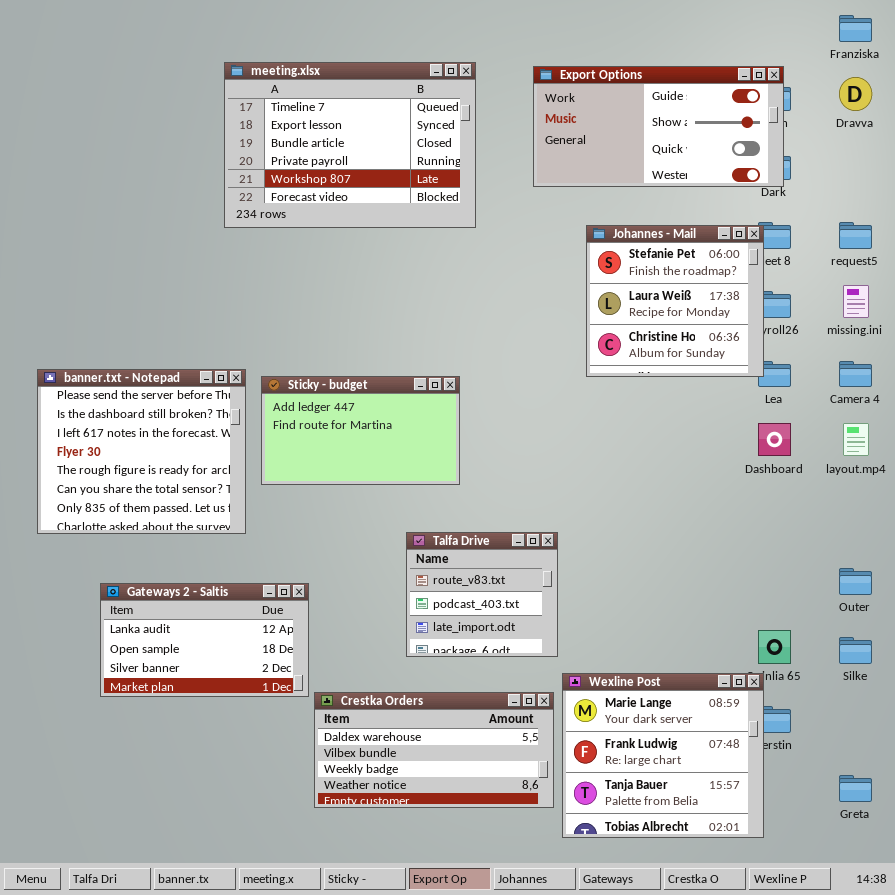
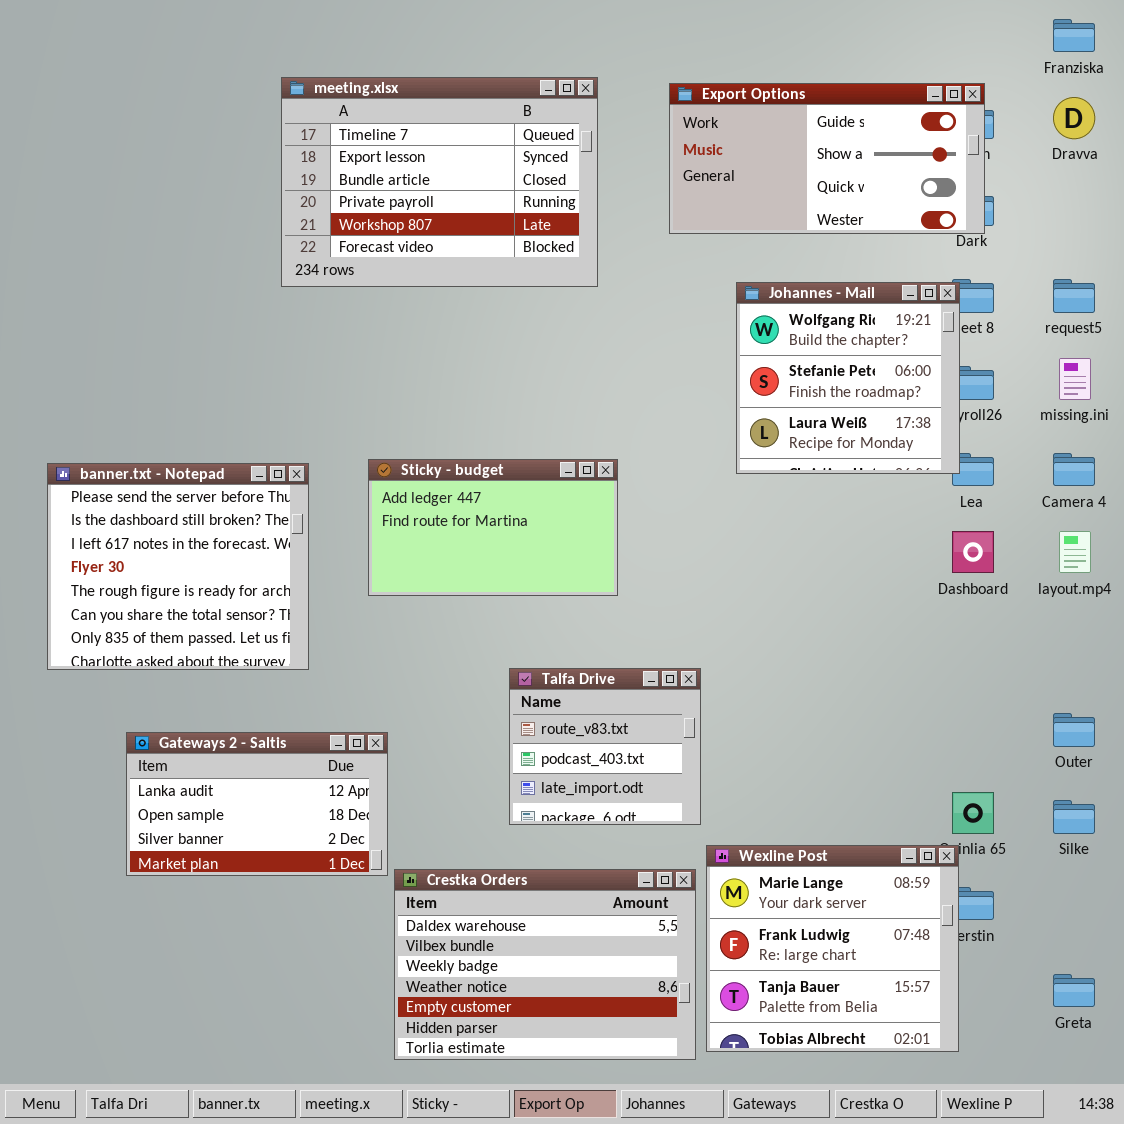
Johannes - Mail: [586,225,764,377] -> [736,282,960,474], scrolled up 1 row
Sticky - budget: [261,376,460,485] -> [368,459,618,596], moved
Crestka Orders: [314,692,554,808] -> [394,869,696,1060], resized

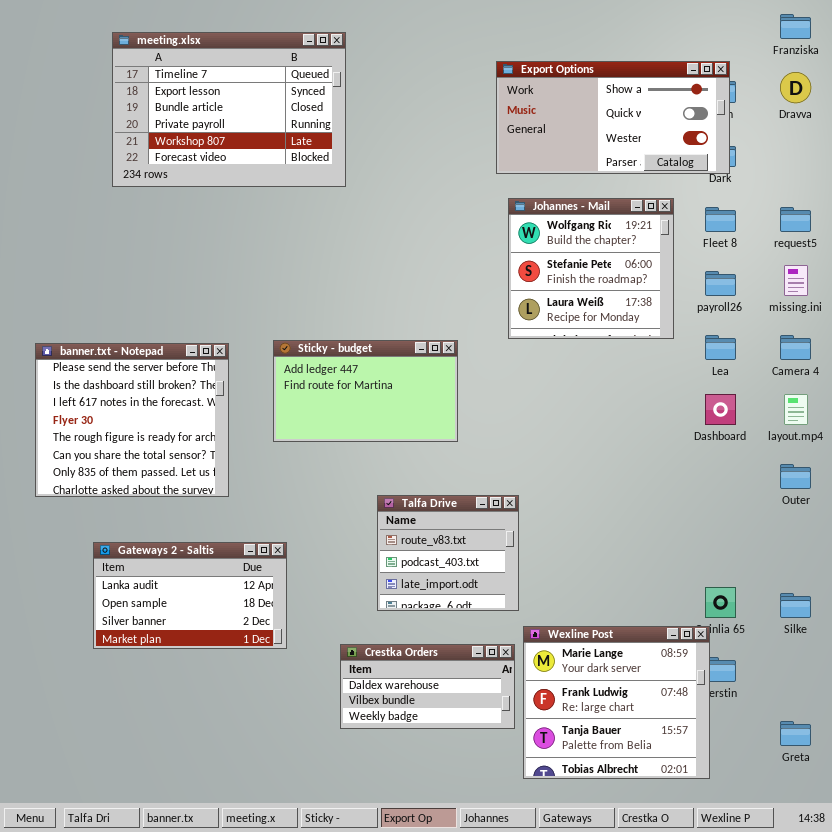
meeting.xlsx: [281,77,598,287] -> [112,32,346,187], moved
Export Options: [669,83,985,234] -> [496,61,730,174], scrolled down 1 row
Johannes - Mail: [736,282,960,474] -> [508,198,674,339], moved
Outer: [1053,713,1095,747] -> [780,464,811,489], moved
Crestka Orders: [394,869,696,1060] -> [340,644,515,729], resized

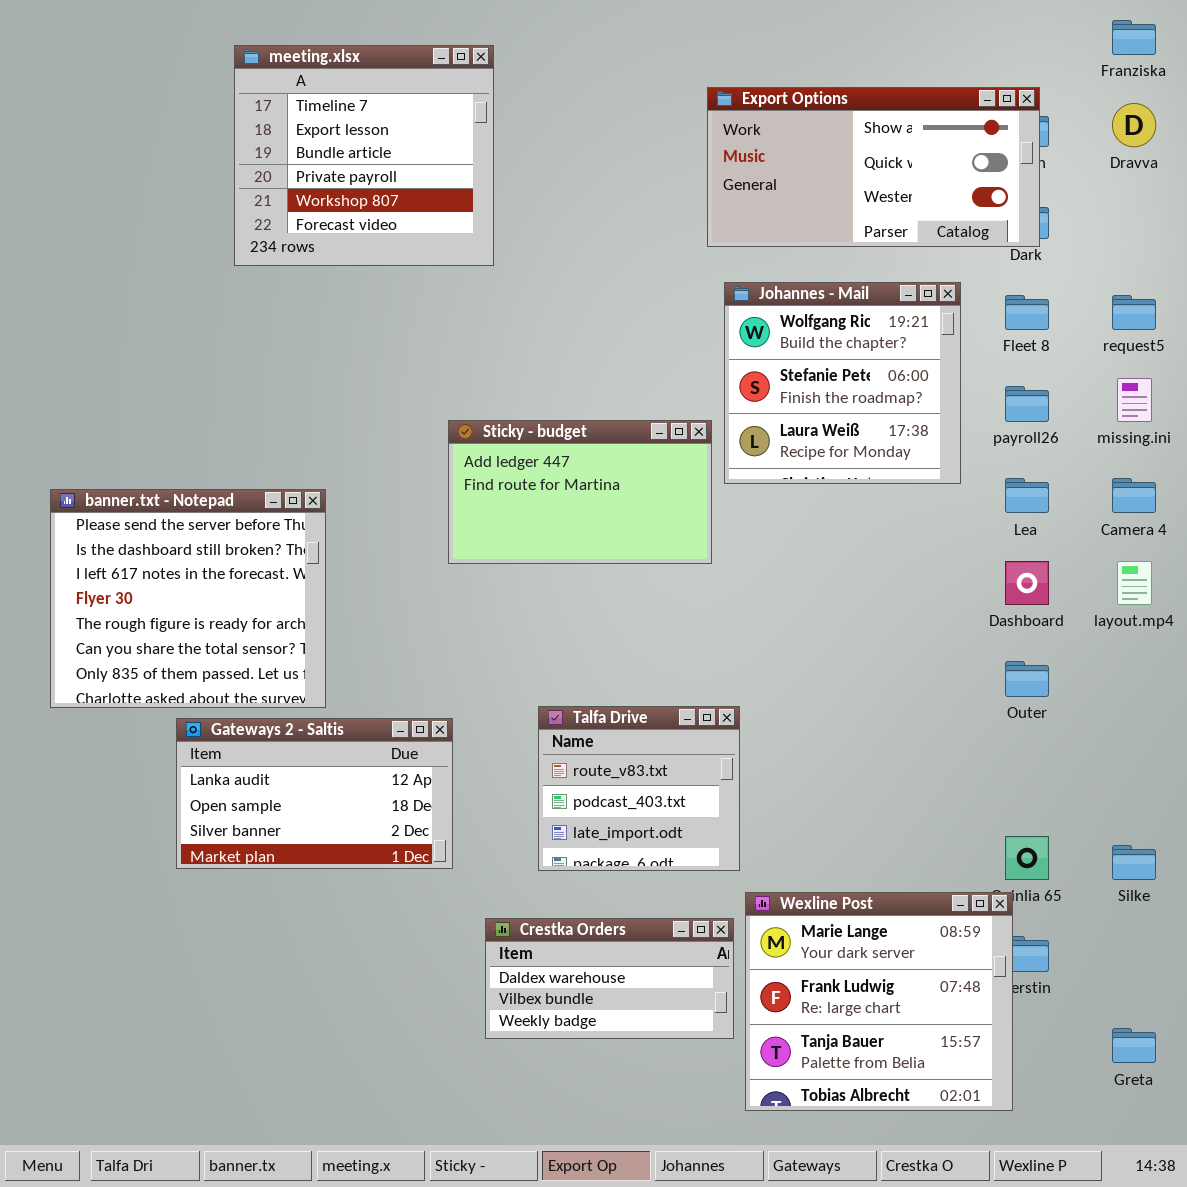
meeting.xlsx: [112,32,346,187] -> [234,45,494,266], resized
Sticky - budget: [273,340,458,442] -> [448,420,712,564], moved
Outer: [780,464,811,489] -> [1005,661,1049,697], moved
Gateways 2 - Saltis: [93,542,287,649] -> [176,718,453,869], moved

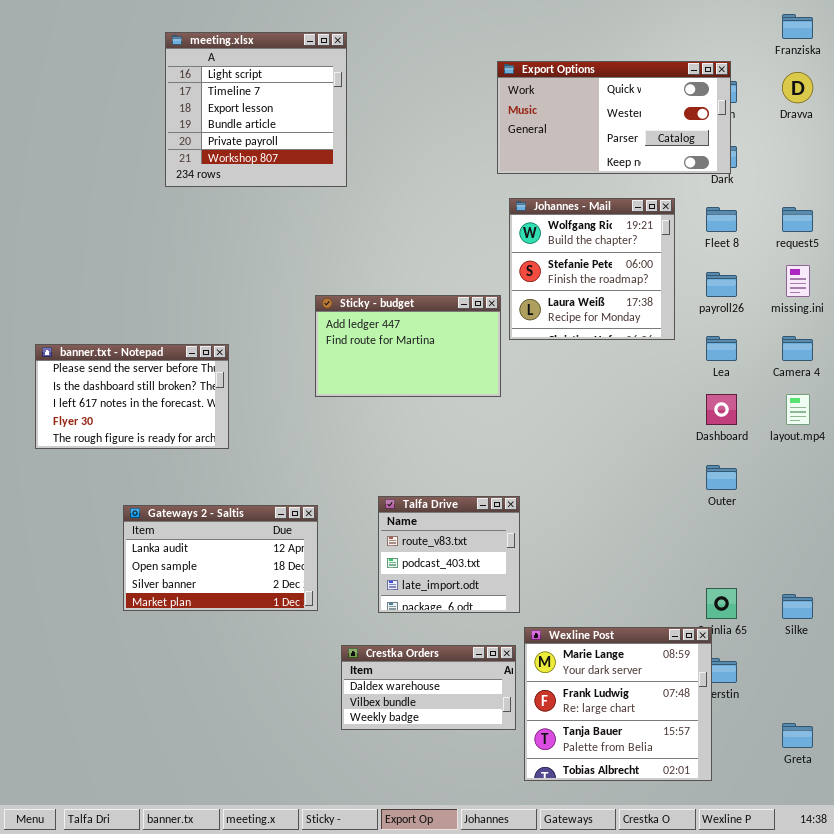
meeting.xlsx: [234,45,494,266] -> [165,32,347,187], scrolled up 1 row
Export Options: [707,87,1040,247] -> [497,61,731,174], scrolled down 1 row
banner.txt - Notepad: [50,489,326,708] -> [35,344,229,449], resized

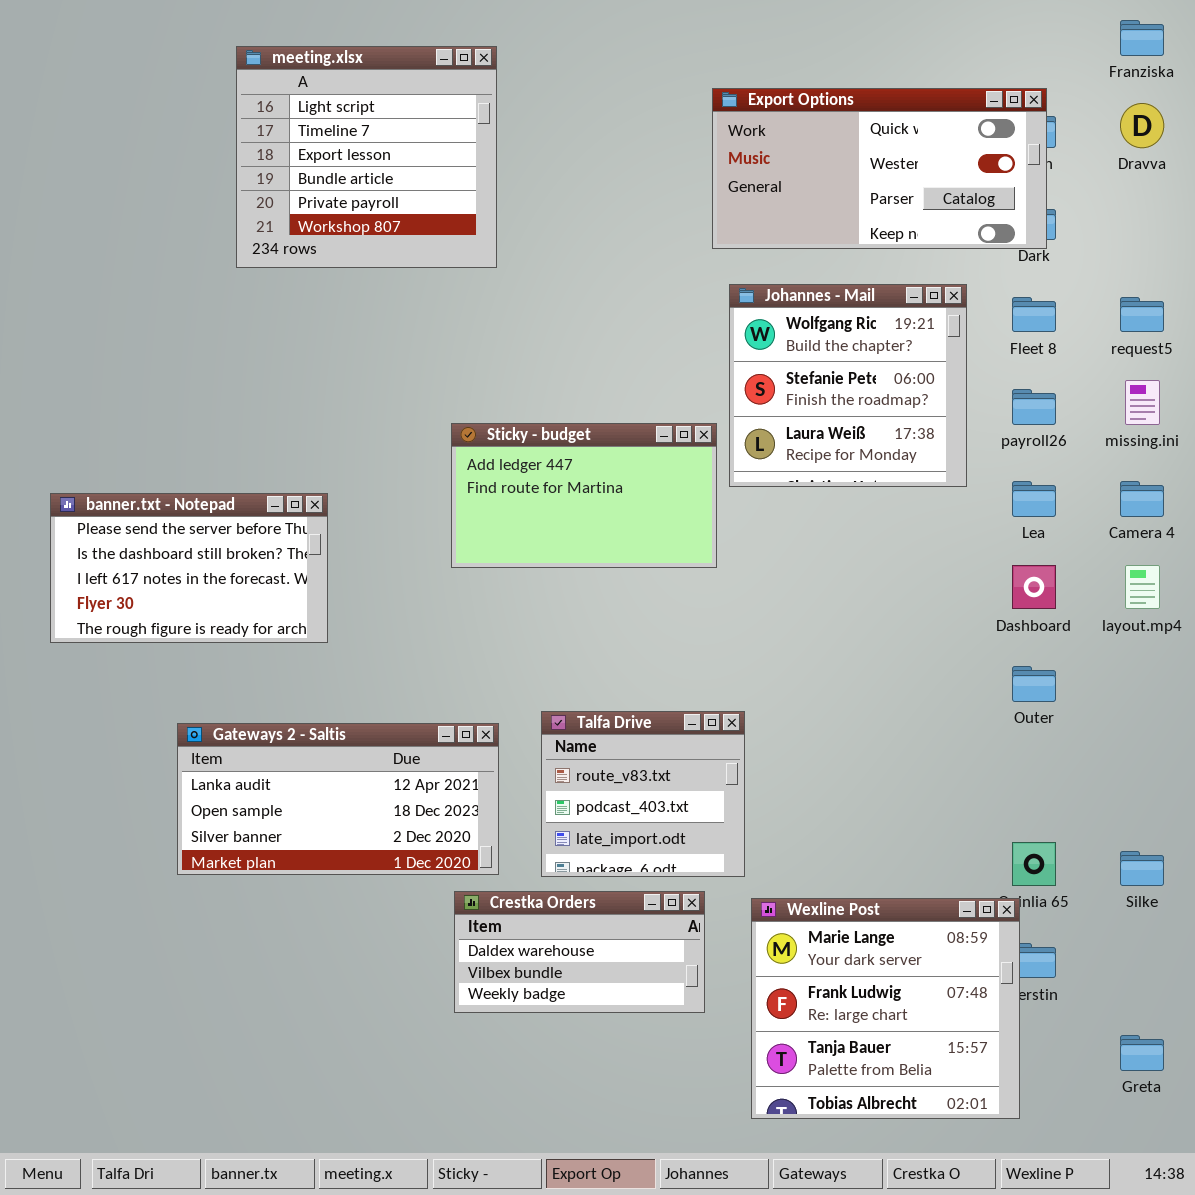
Gateways 2 - Saltis: [123,505,318,611] -> [177,723,499,875], resized
Crestka Orders: [341,645,516,730] -> [454,891,705,1013], moved

